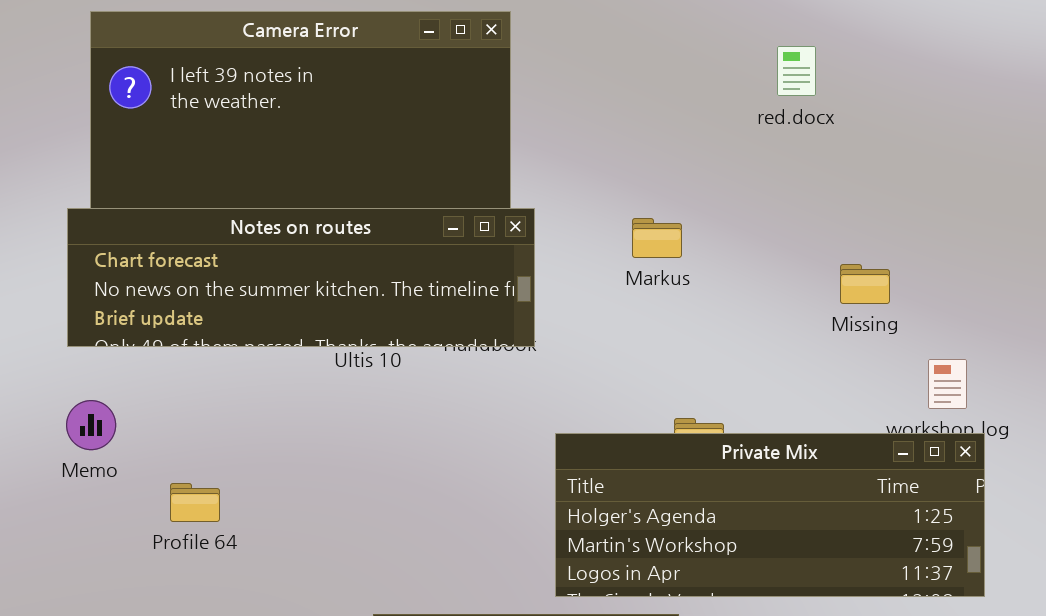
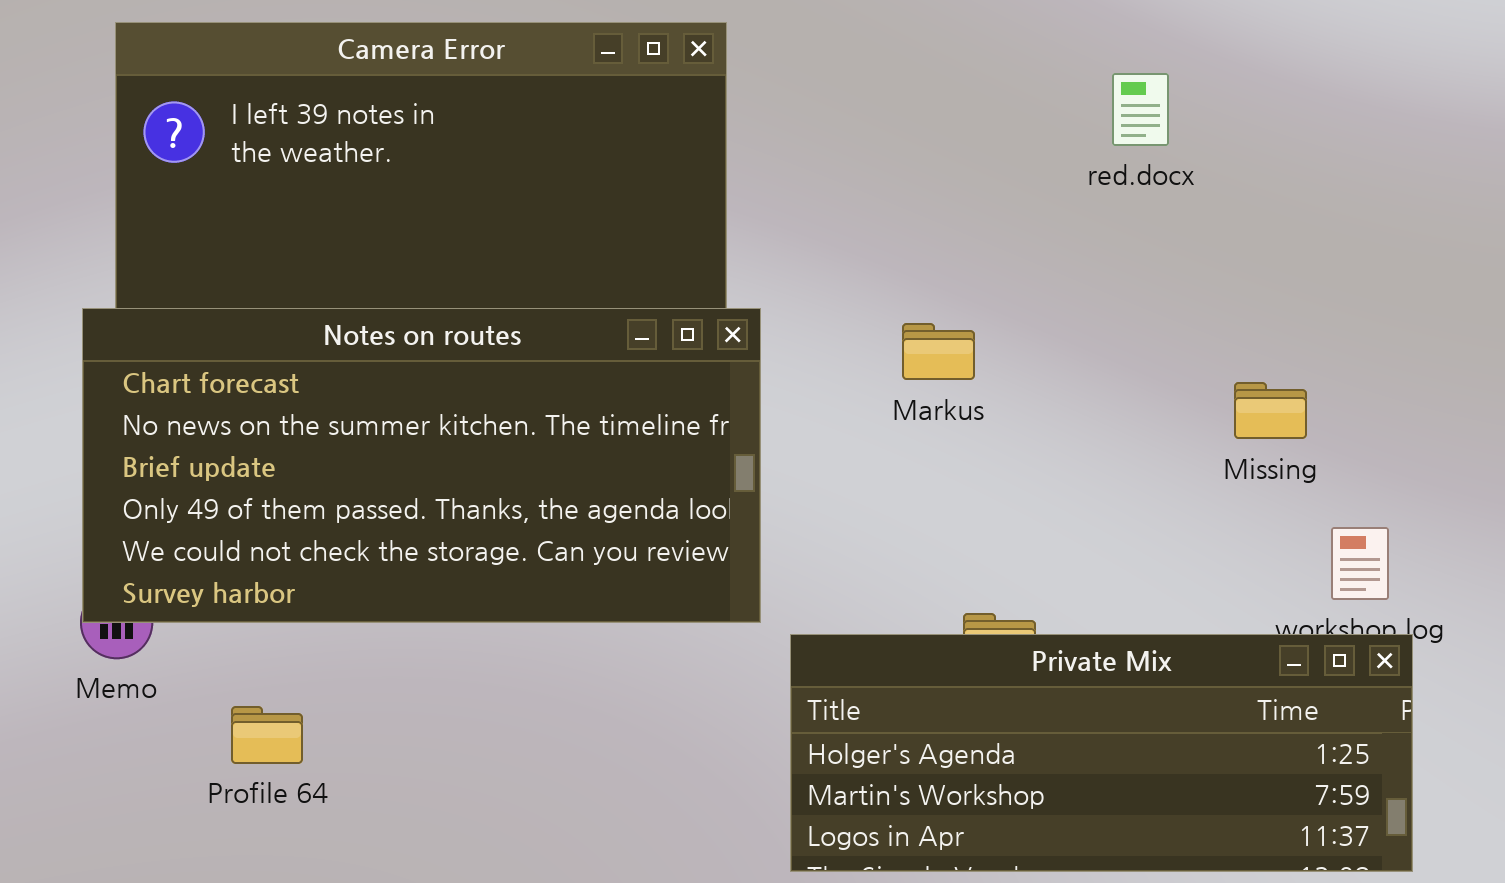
Notes on routes: [67,208,535,347] -> [82,308,761,623], resized
Missing: [840,264,890,304] -> [1234,382,1307,439], moved

